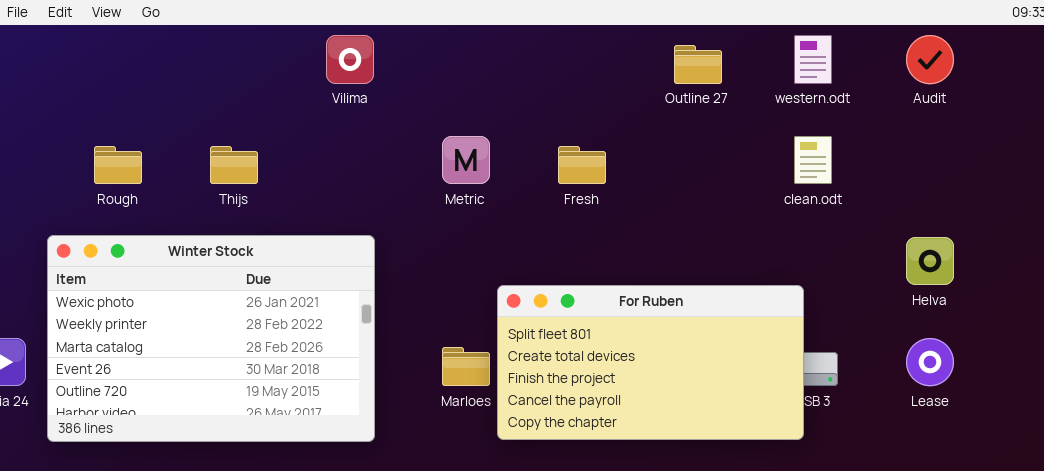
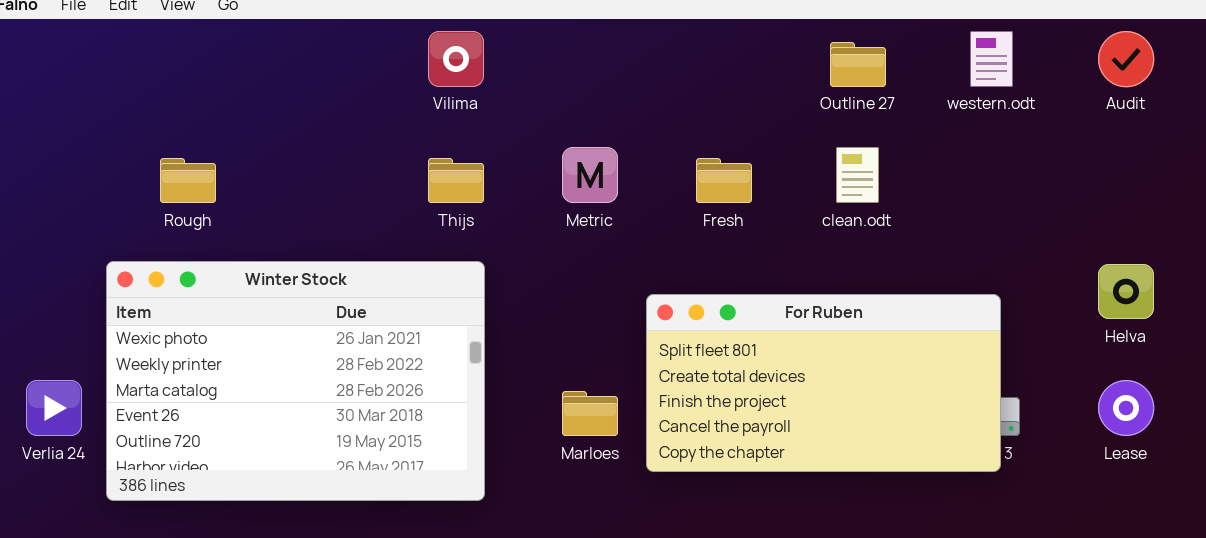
clean.odt: [794,136,832,184] -> [836,147,879,203], moved
Thijs: [210,146,258,184] -> [428,158,484,203], moved
For Ruben: [497,285,804,440] -> [646,294,1001,472], moved

